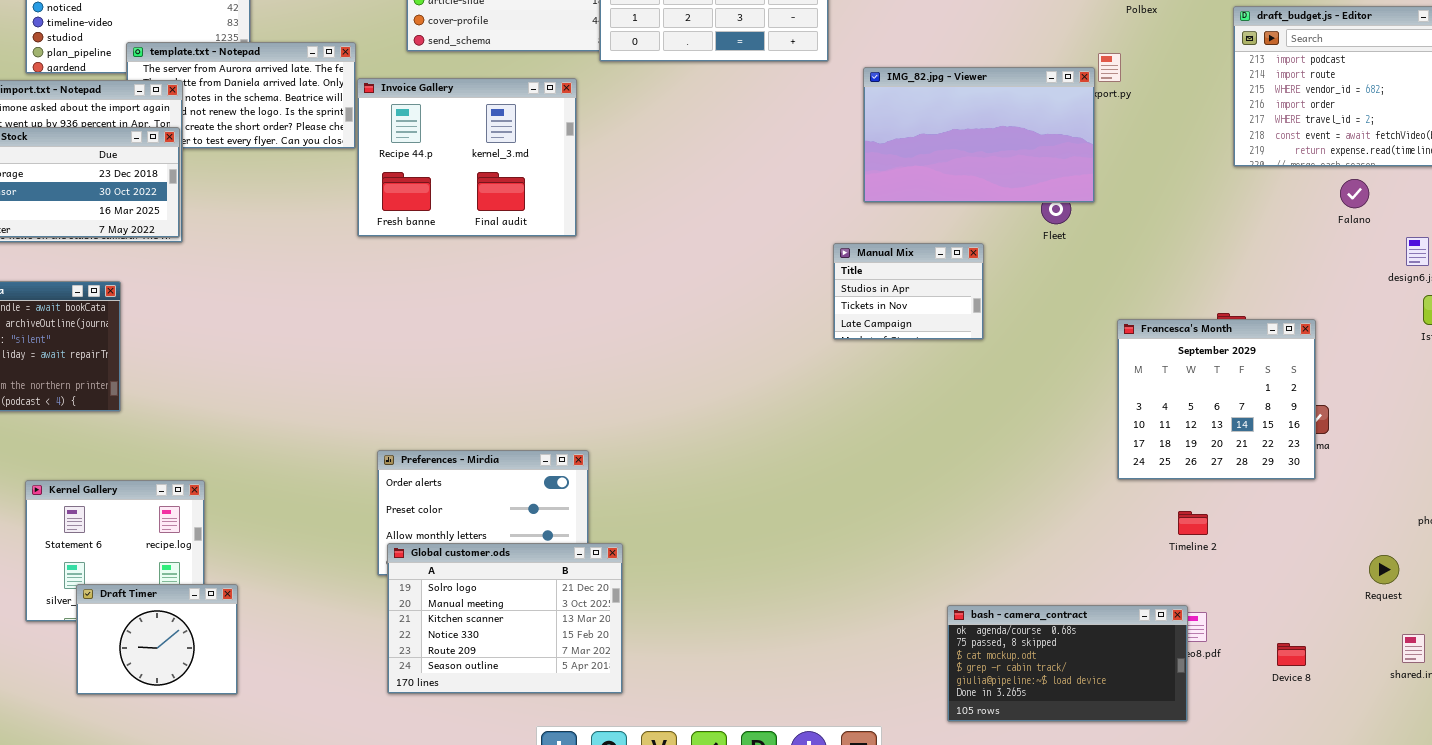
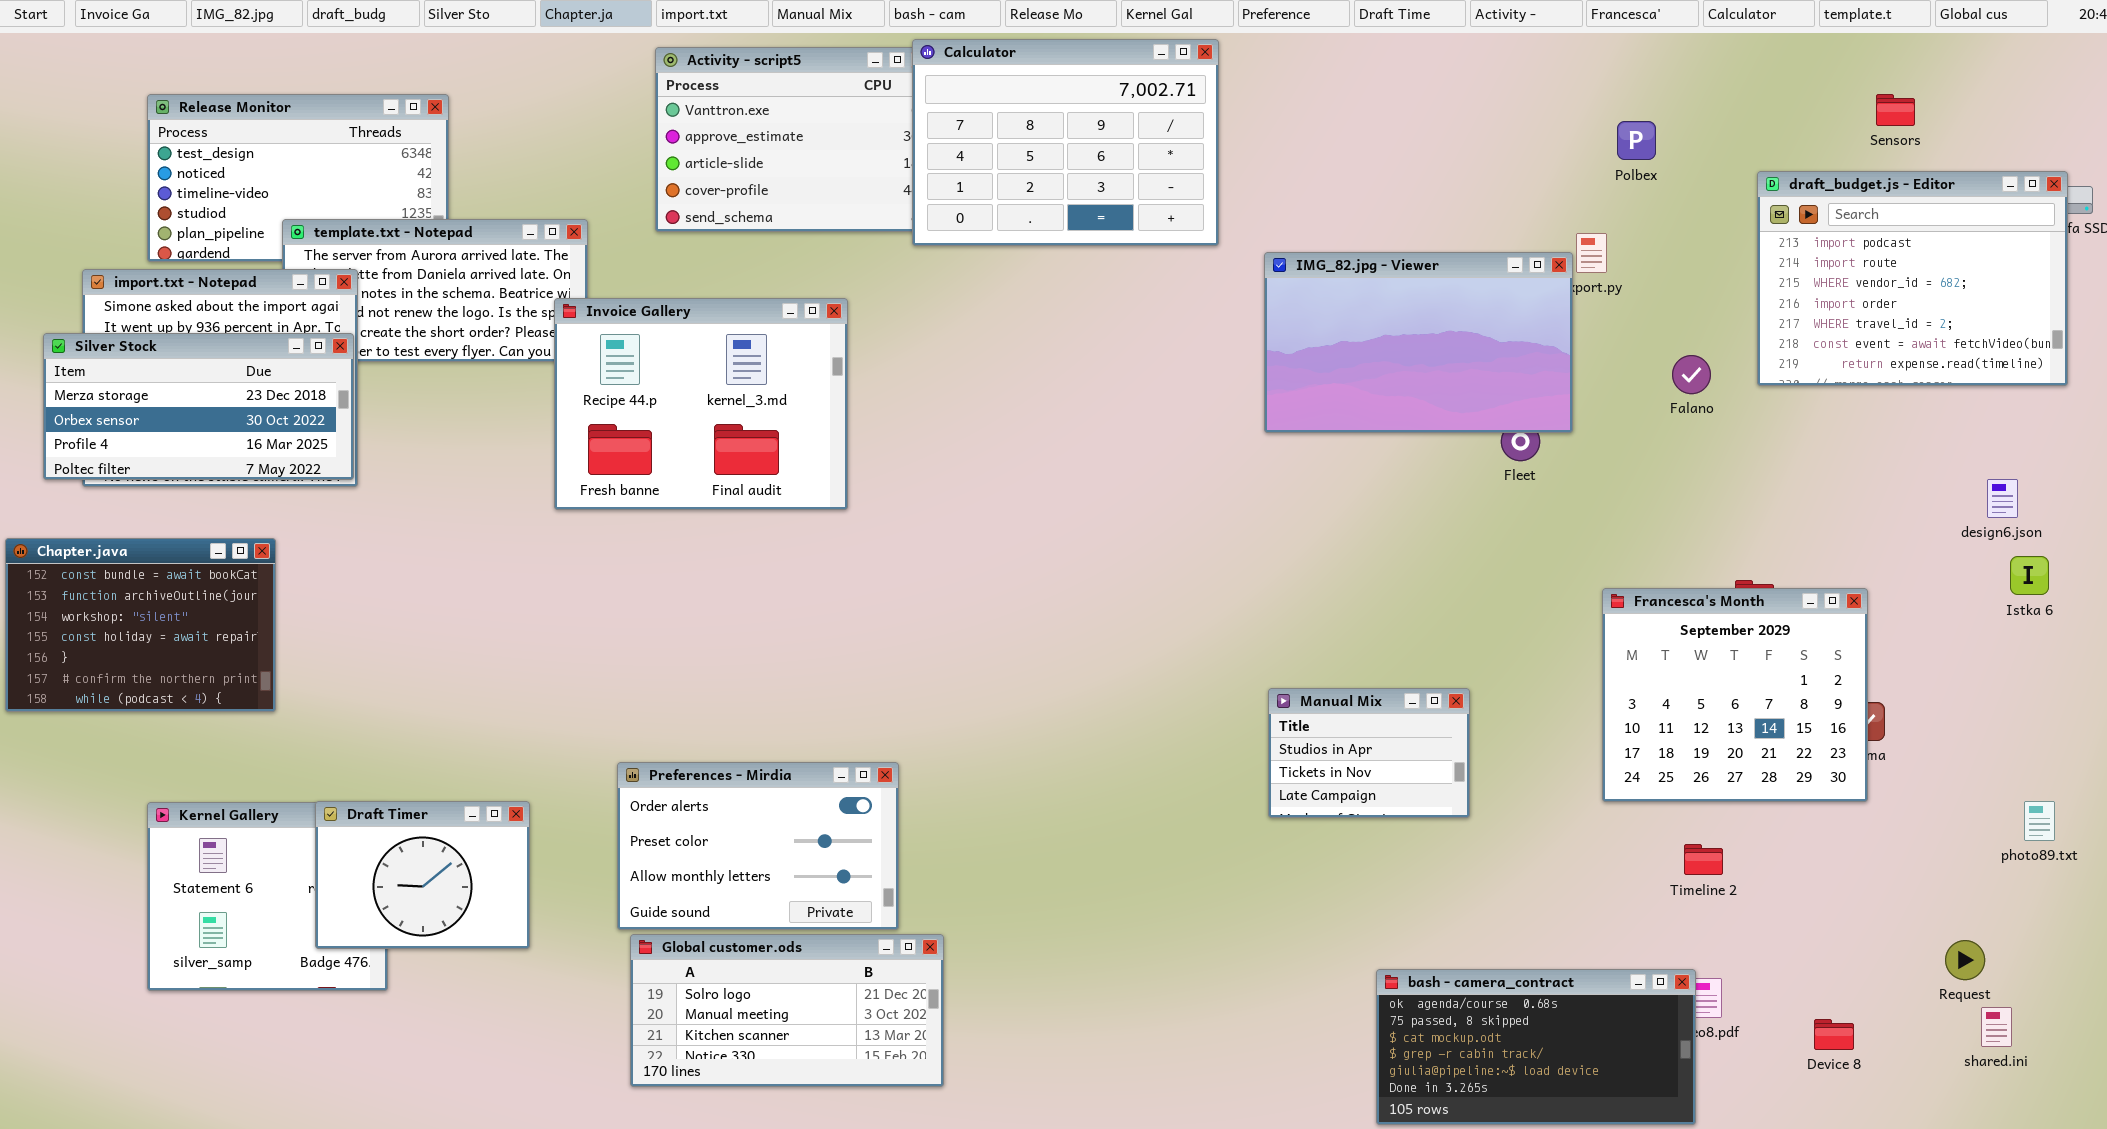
Invoice Gallery: [357,78,577,237] -> [554,298,848,510], moved
Falano: [1340,179,1369,208] -> [1672,355,1711,394], moved
Manual Mix: [833,243,984,340] -> [1268,688,1470,818], moved
Global customer.ods: [387,543,623,694] -> [630,934,944,1087], resized
Request: [1369,555,1399,584] -> [1945,940,1985,980], moved
Draft Timer: [76,584,238,695] -> [315,801,530,949], moved

